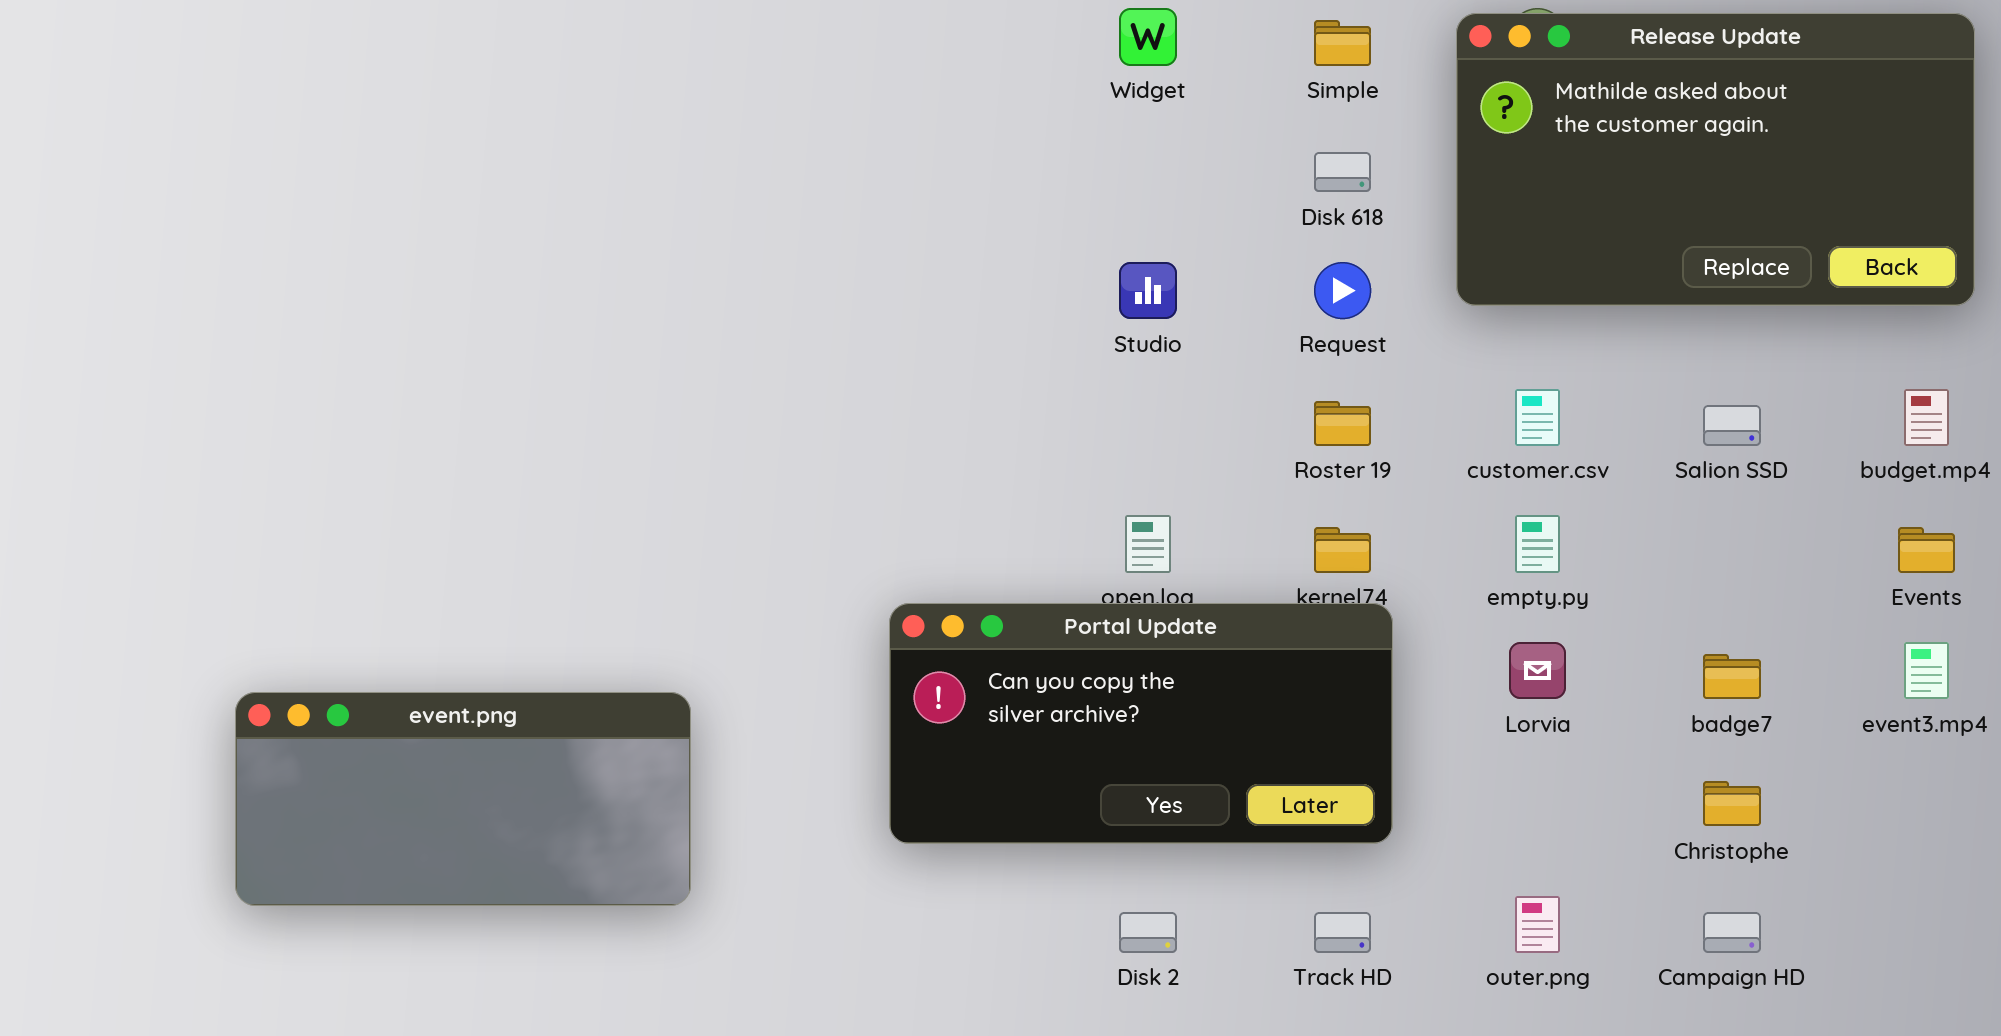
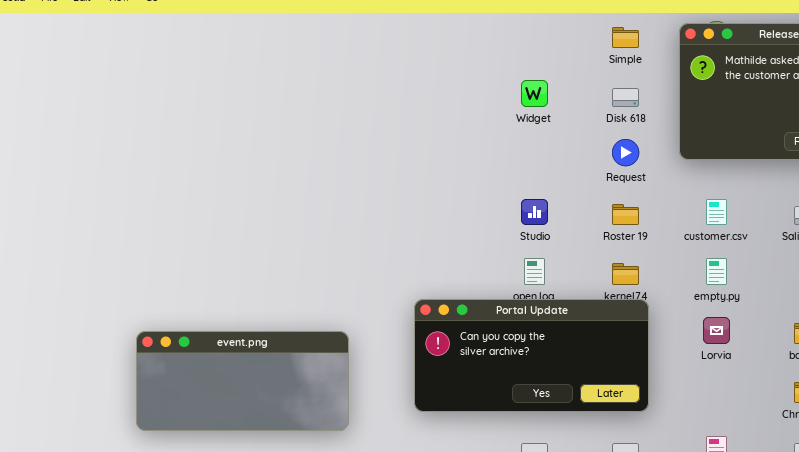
Widget: [1119,8,1177,66] -> [521,80,548,107], moved
Studio: [1119,262,1177,319] -> [521,199,548,225], moved
event.png: [235,692,691,906] -> [136,331,349,431], moved

